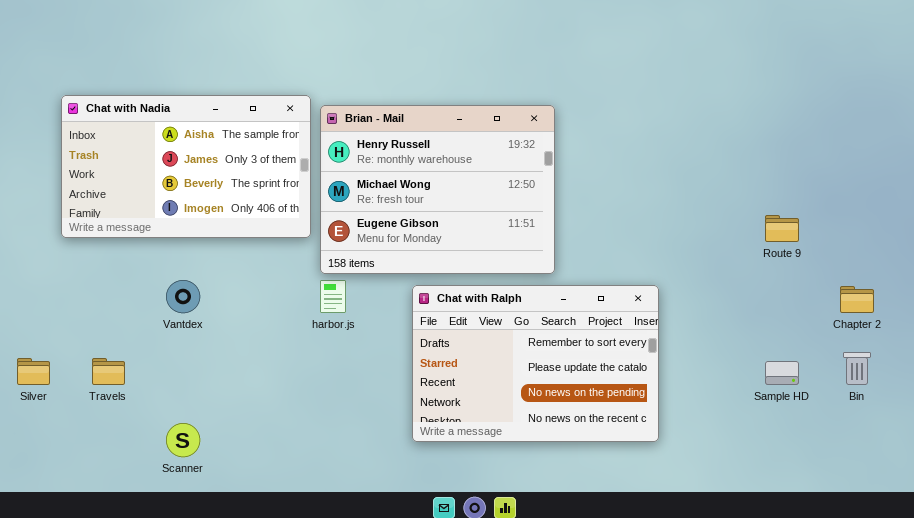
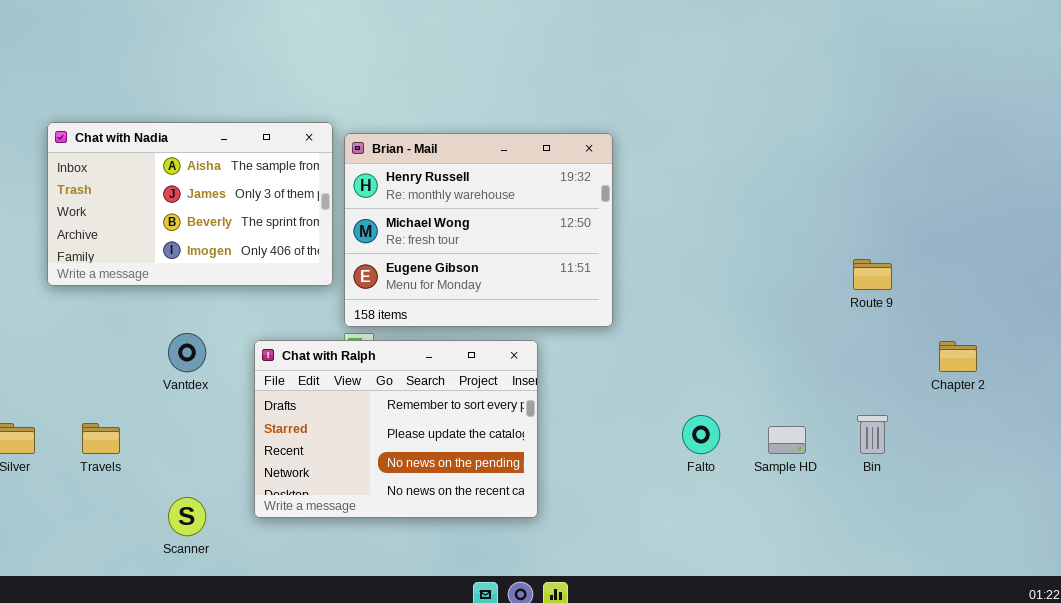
Chat with Ralph: [412,285,659,442] -> [254,340,538,518], moved
Bin: [843,352,871,385] -> [857,415,888,454], moved
Sample HD: [765,361,799,385] -> [768,426,806,454], moved

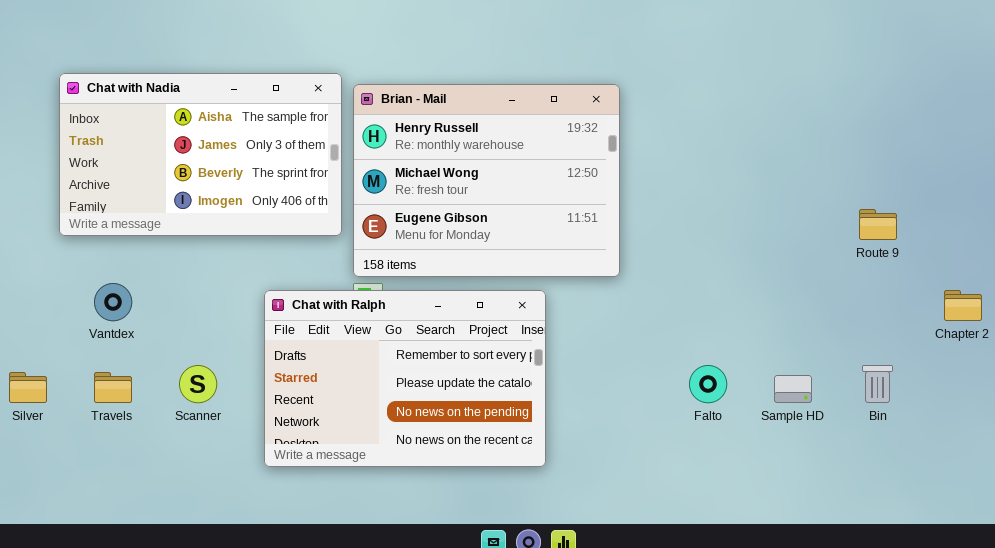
Vantdex: [168,333,206,372] -> [94,283,132,321], moved
Scanner: [168,497,206,536] -> [179,365,217,403], moved

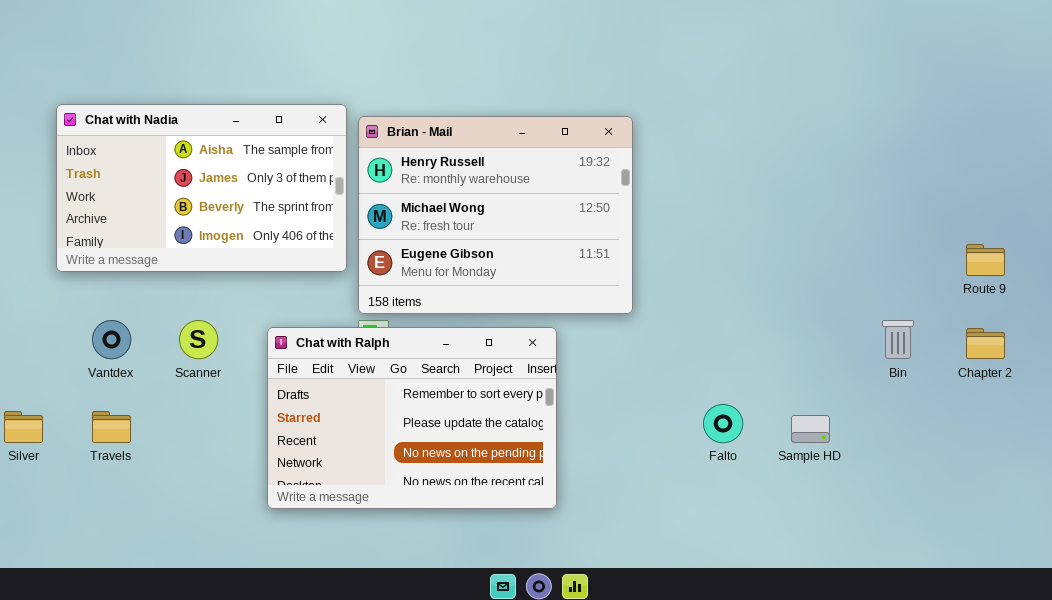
Route 9: [859,209,897,240] -> [966,244,1005,276], moved
Scanner: [179,365,217,403] -> [179,320,218,359], moved
Bin: [862,365,893,403] -> [882,320,914,359], moved

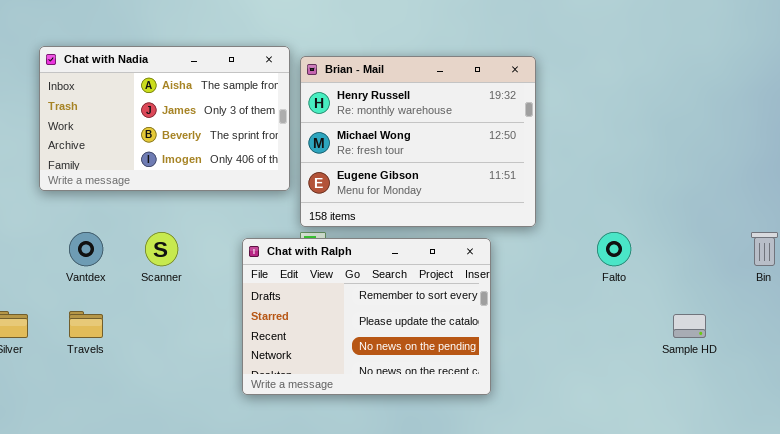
Chat with Ralph: [267,327,557,509] -> [242,238,491,395], moved
Falto: [703,404,743,443] -> [597,232,631,266], moved

